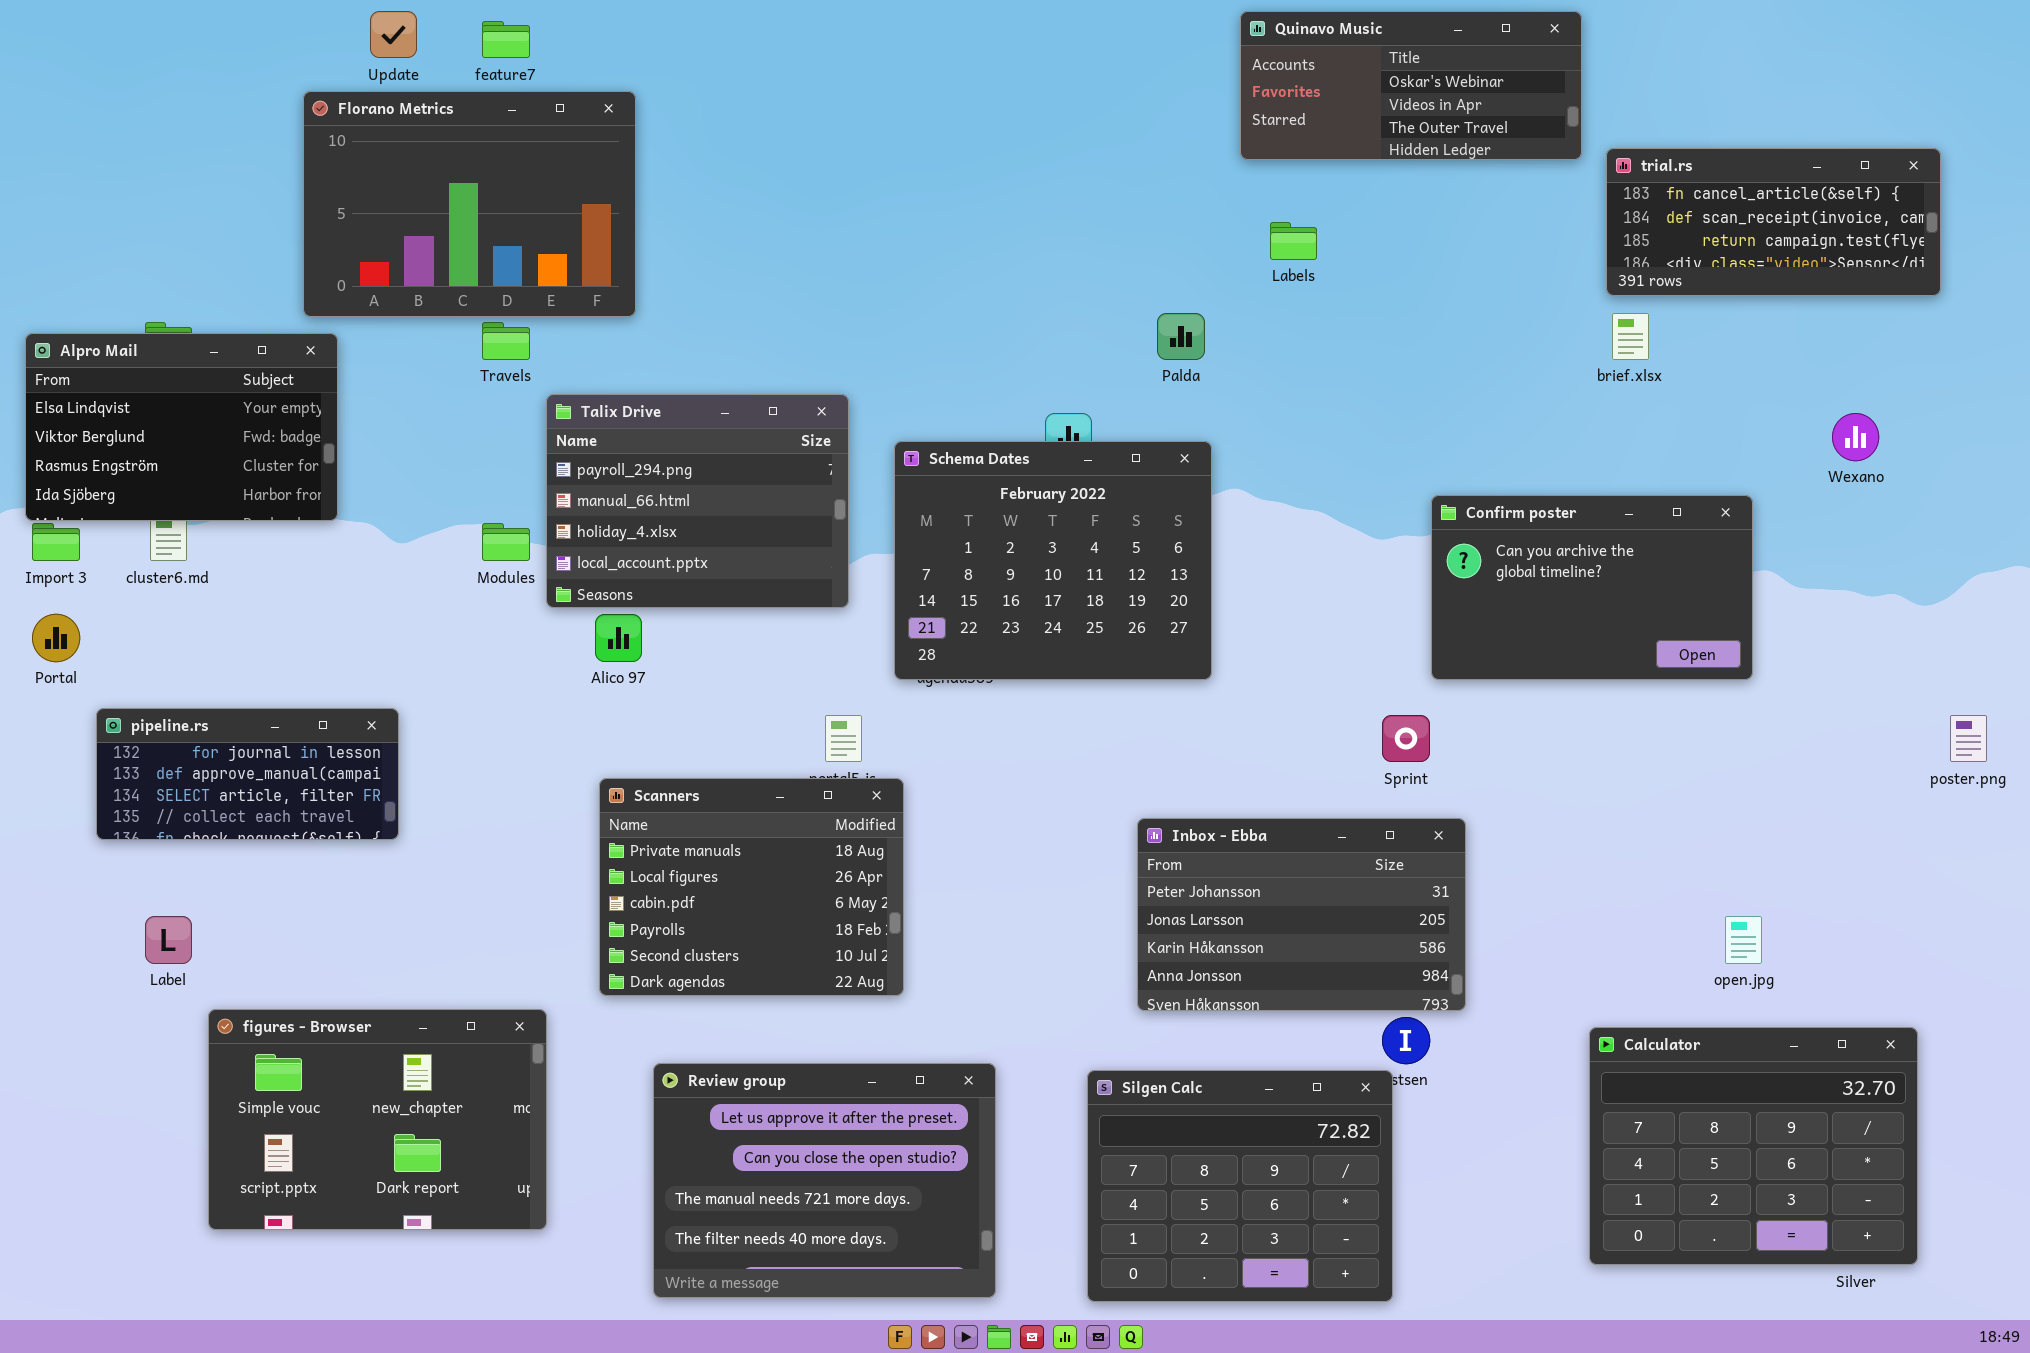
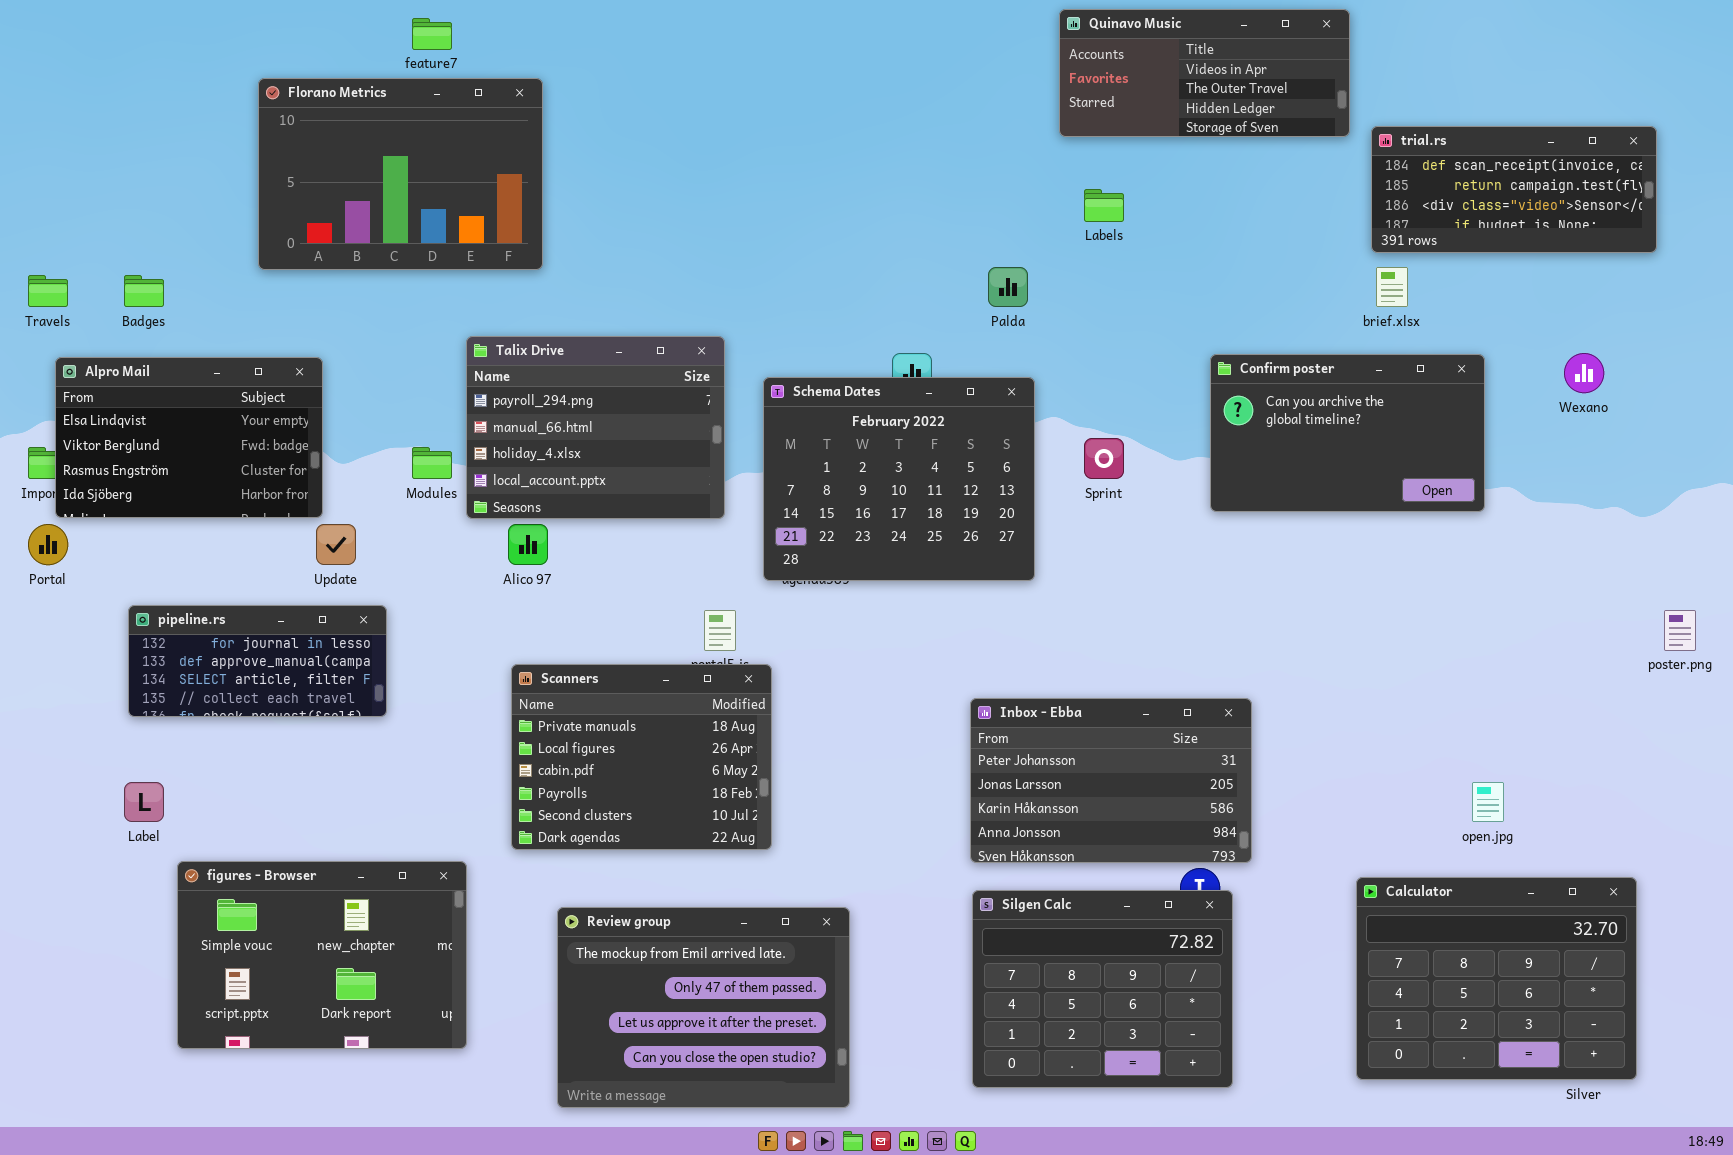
Update: [370,11,417,58] -> [316,524,356,565], moved
Quinavo Music: [1240,11,1582,160] -> [1059,9,1350,137], scrolled down 1 row
trial.rs: [1606,148,1941,296] -> [1371,126,1657,253], scrolled down 1 row
Travels: [482,322,530,360] -> [28,275,68,307], moved
Alpro Mail: [25,333,338,521] -> [55,357,323,518], moved
Confirm poster: [1431,495,1753,680] -> [1210,354,1485,512], moved
pipeline.rs: [96,708,399,840] -> [128,605,387,717], moved
Sprint: [1382,715,1430,762] -> [1084,438,1124,479], moved
Review group: [653,1063,996,1298] -> [557,907,850,1108], scrolled up 2 rows
Silgen Calc: [1087,1070,1393,1302] -> [972,890,1233,1088], moved

